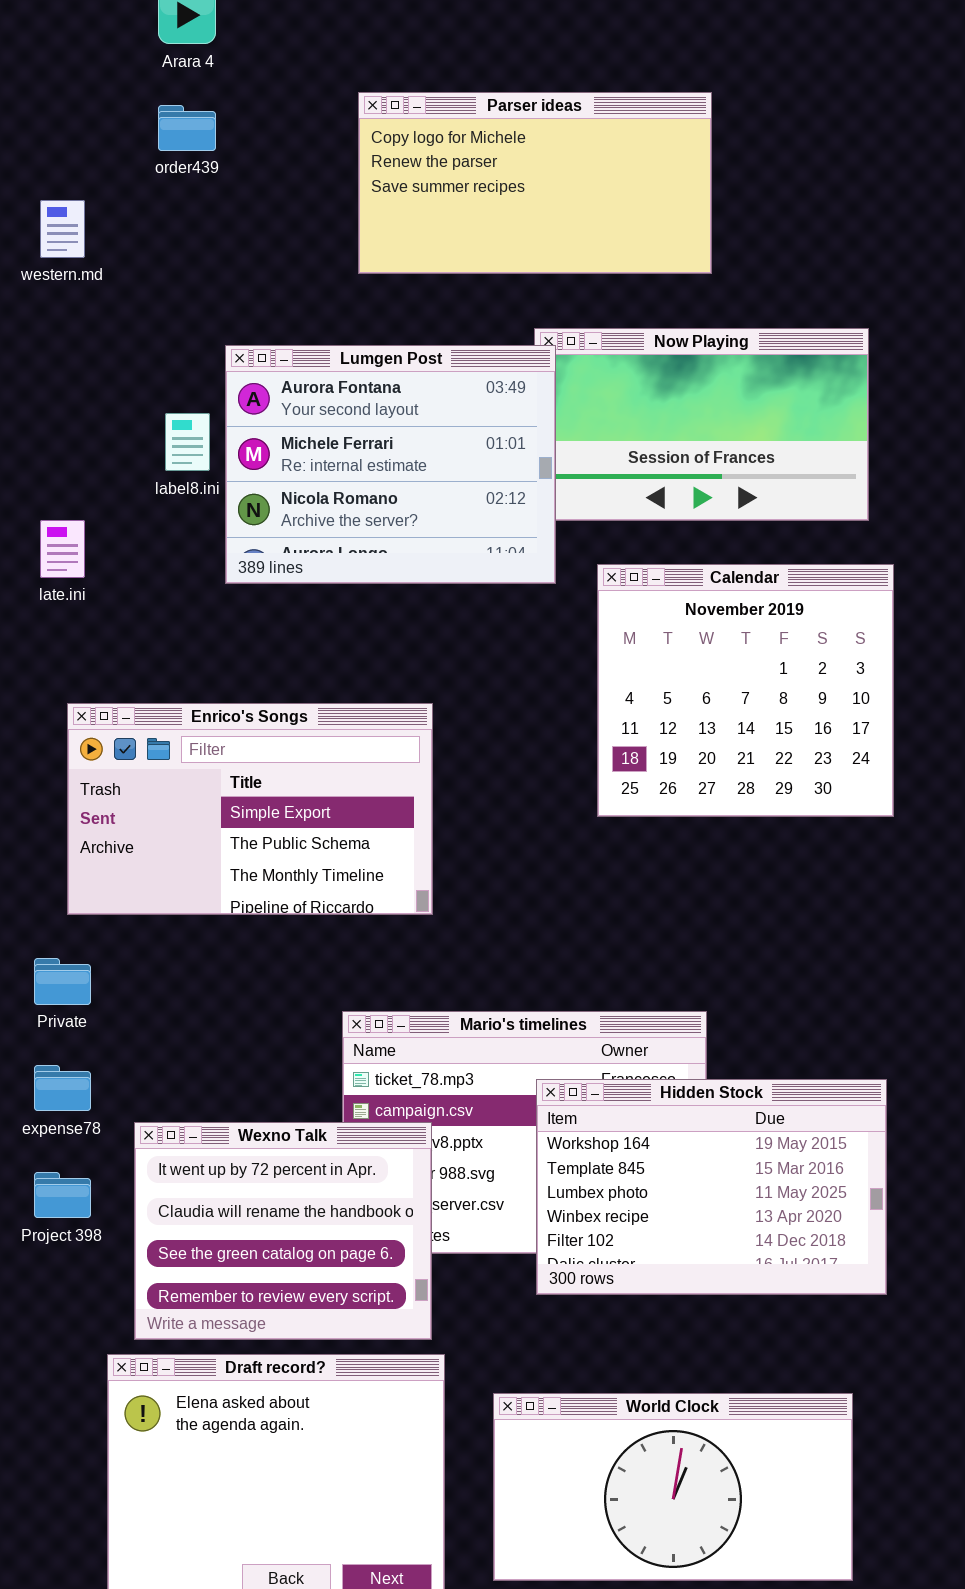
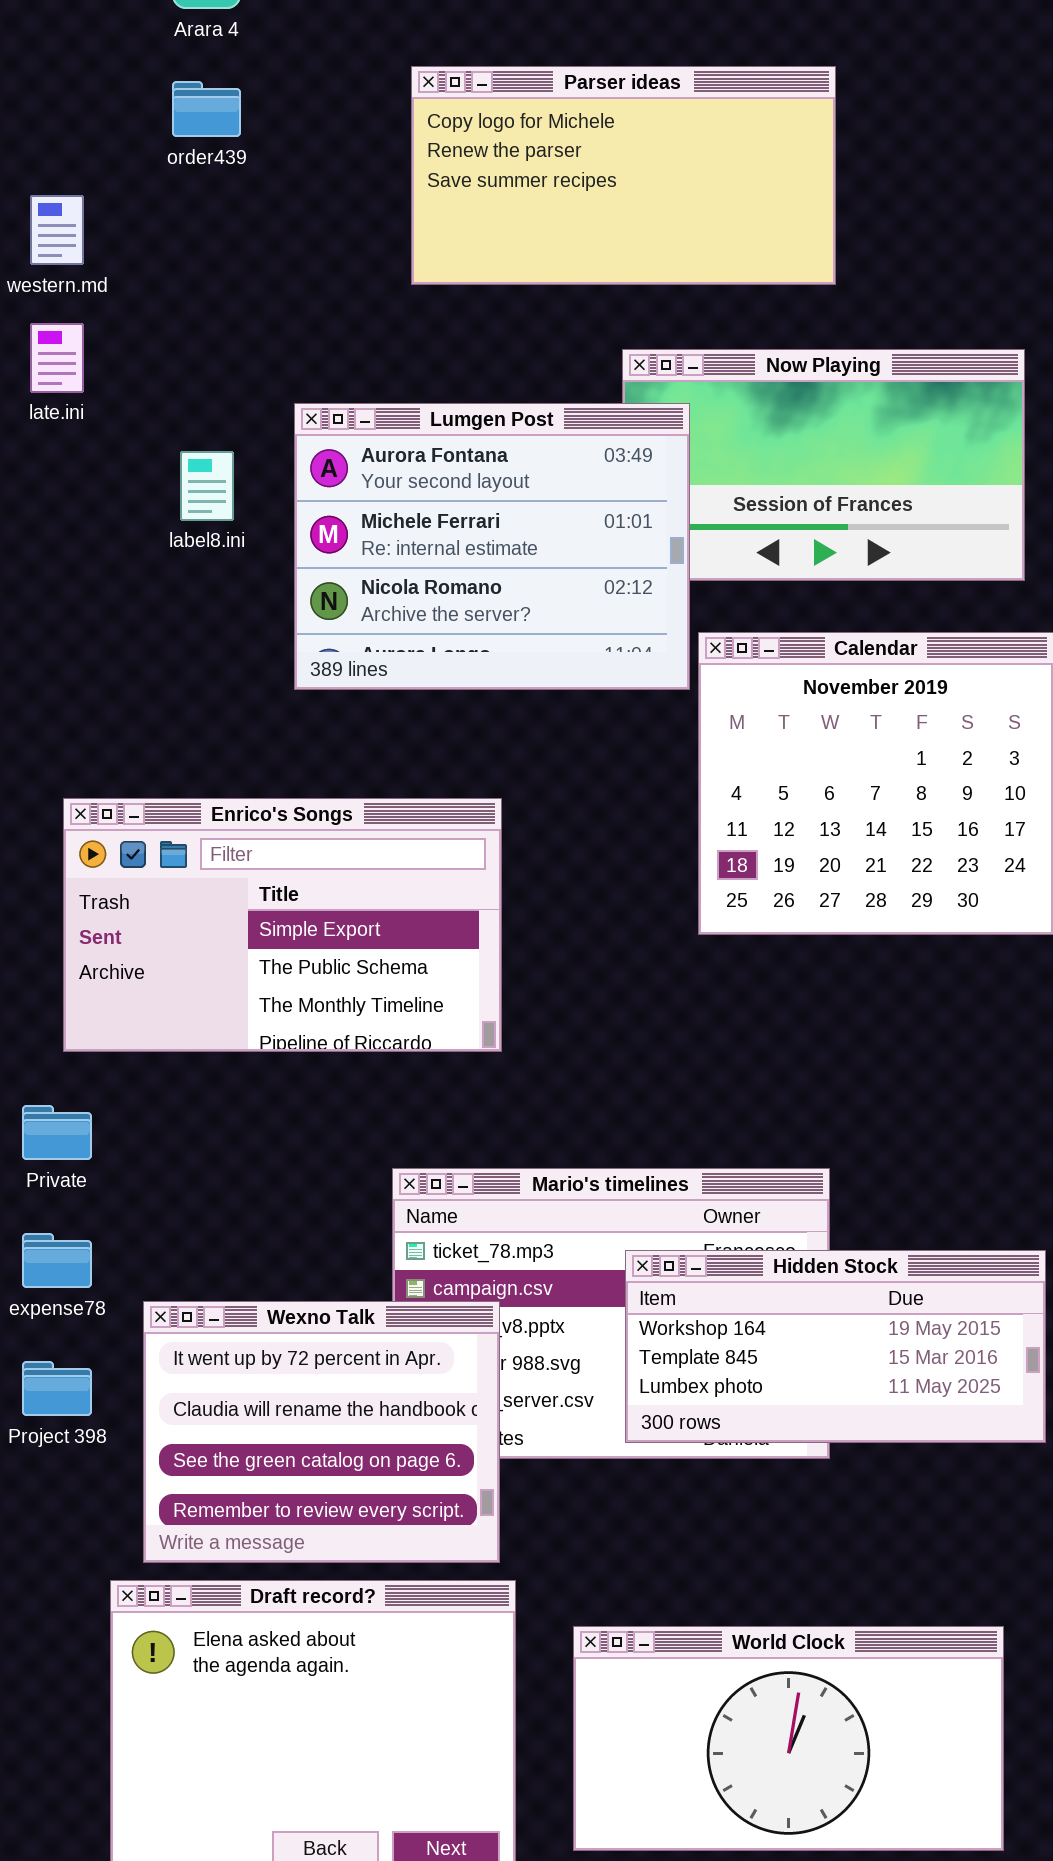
Lumgen Post: [225,345,556,584] -> [294,403,690,690], moved
late.ini: [40,520,85,578] -> [30,323,84,393], moved
Hidden Stock: [536,1079,887,1295] -> [625,1250,1046,1443], resized

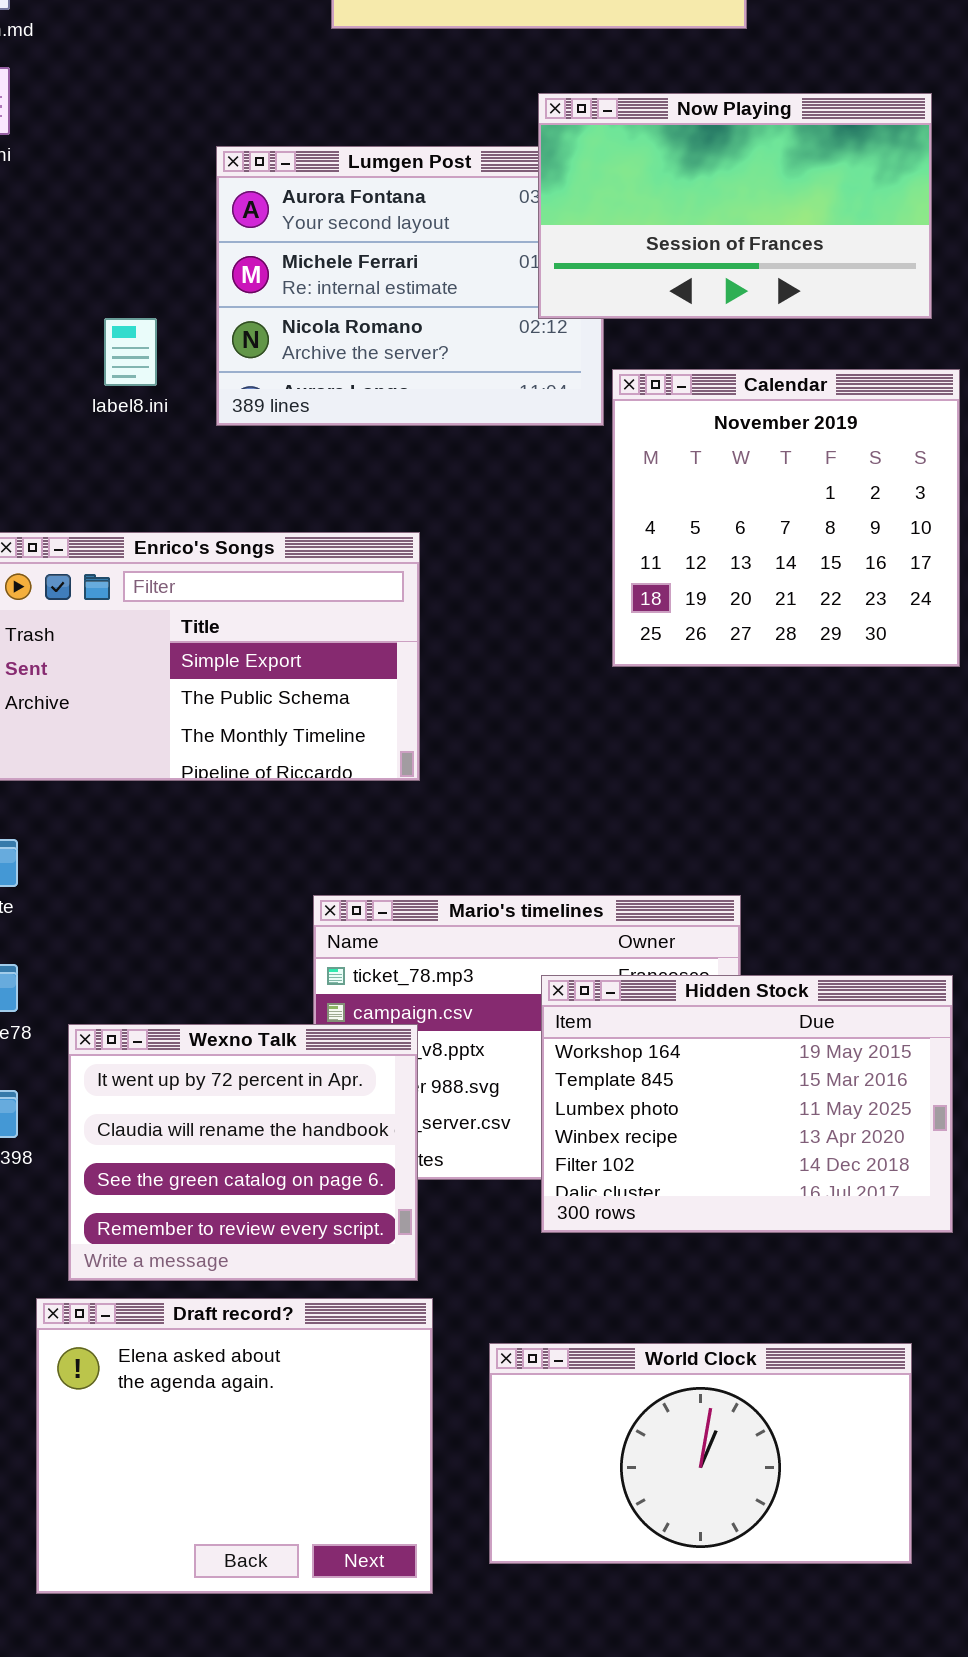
Now Playing: [622,349,1025,581] -> [538,93,932,319], raised
label8.ini: [180,451,234,521] -> [104,318,157,386], moved
Hidden Stock: [625,1250,1046,1443] -> [541,975,953,1233], resized

